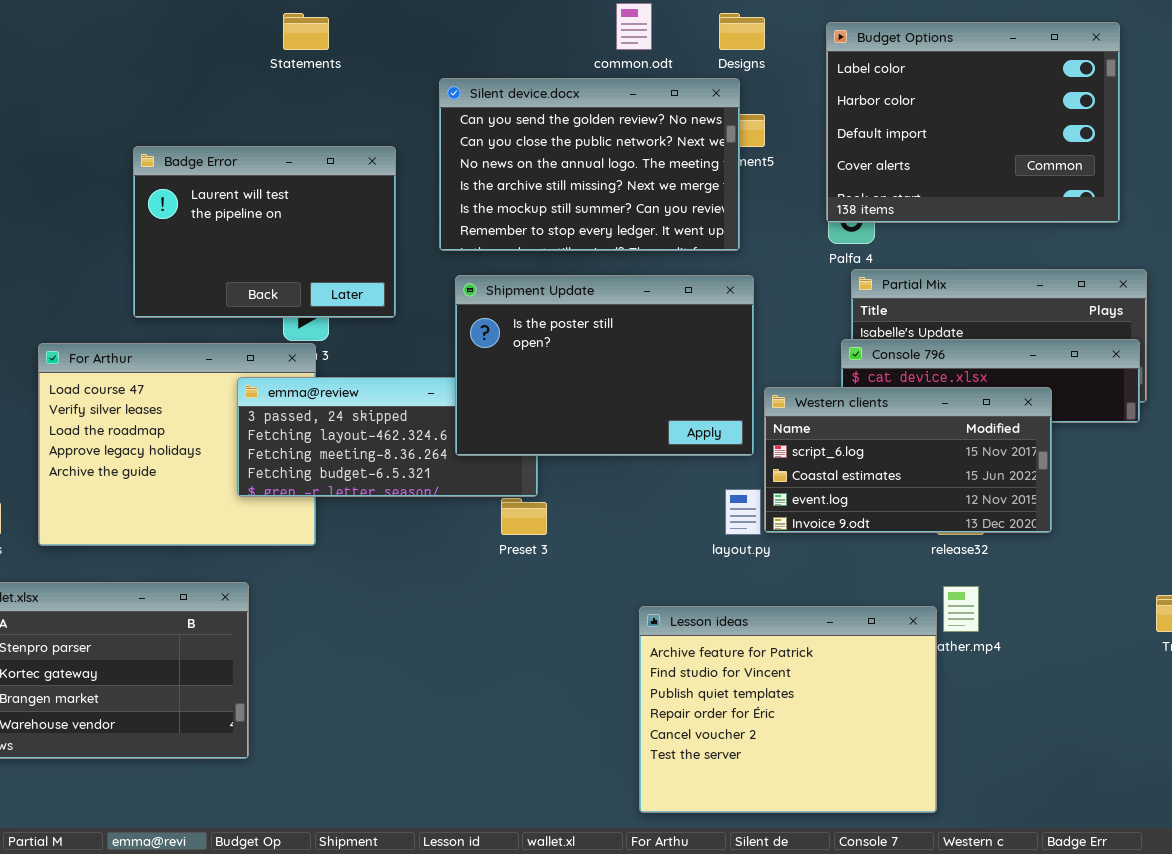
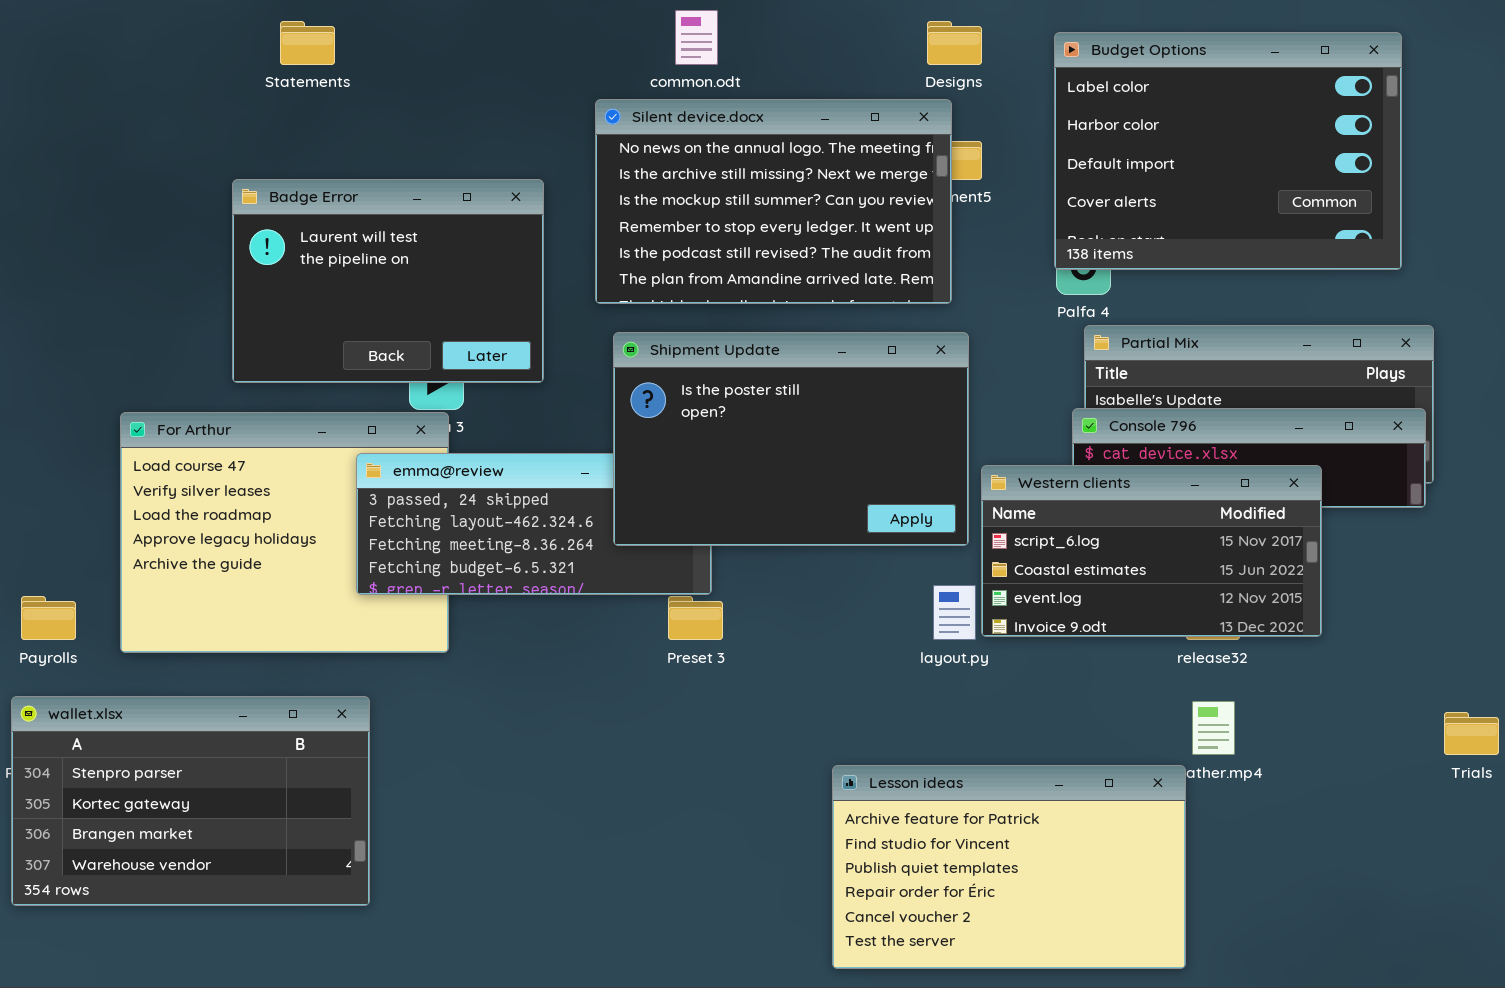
common.odt: [616,3,652,50] -> [675,10,718,65], moved
Statements: [283,13,329,50] -> [280,21,335,65], moved
Silent device.docx: [439,78,740,251] -> [595,99,952,304], scrolled down 2 rows
Lesson ideas: [639,606,937,813] -> [832,765,1186,969], resized

